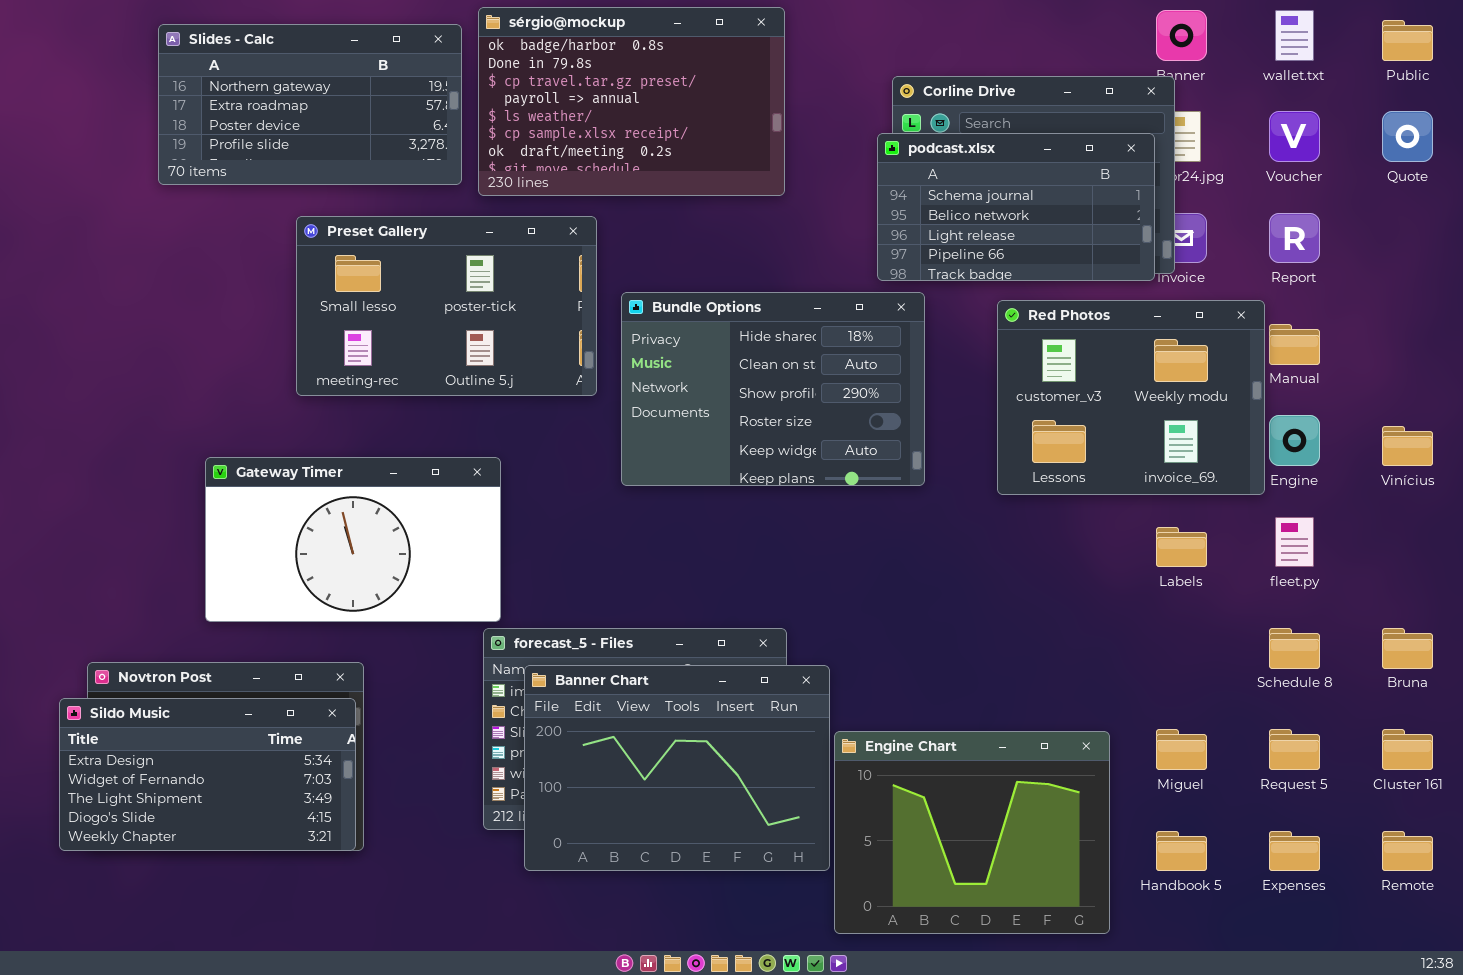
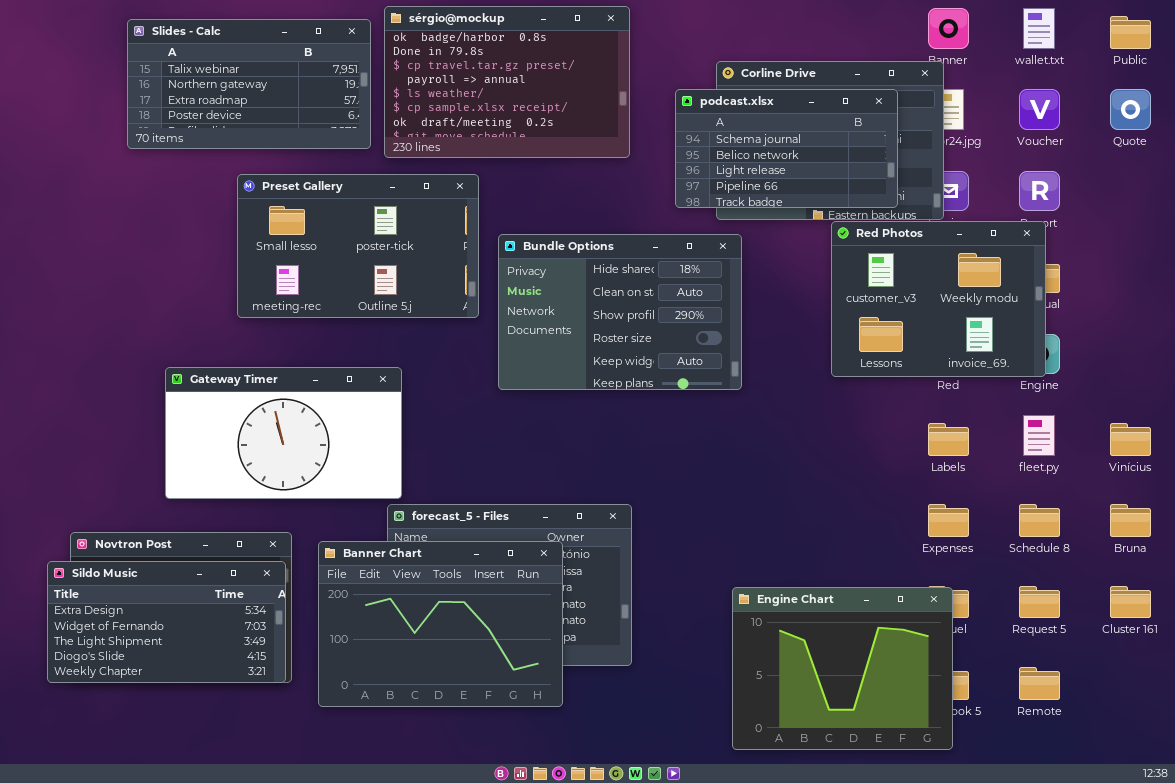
Slides - Calc: [158,24,462,185] -> [127,19,371,149], scrolled up 1 row
podcast.xlsx: [877,133,1155,281] -> [675,89,898,208], moved
Red Photos: [997,300,1265,495] -> [831,221,1046,377], moved
Vinícius: [1382,426,1433,466] -> [1110,423,1151,456], moved
Banner Chart: [524,665,830,871] -> [318,541,563,707], moved
Engine Chart: [834,731,1110,934] -> [732,587,953,750], moved
Expenses: [1269,831,1320,871] -> [928,504,969,537], moved
Remote: [1382,831,1433,871] -> [1019,667,1060,700], moved

